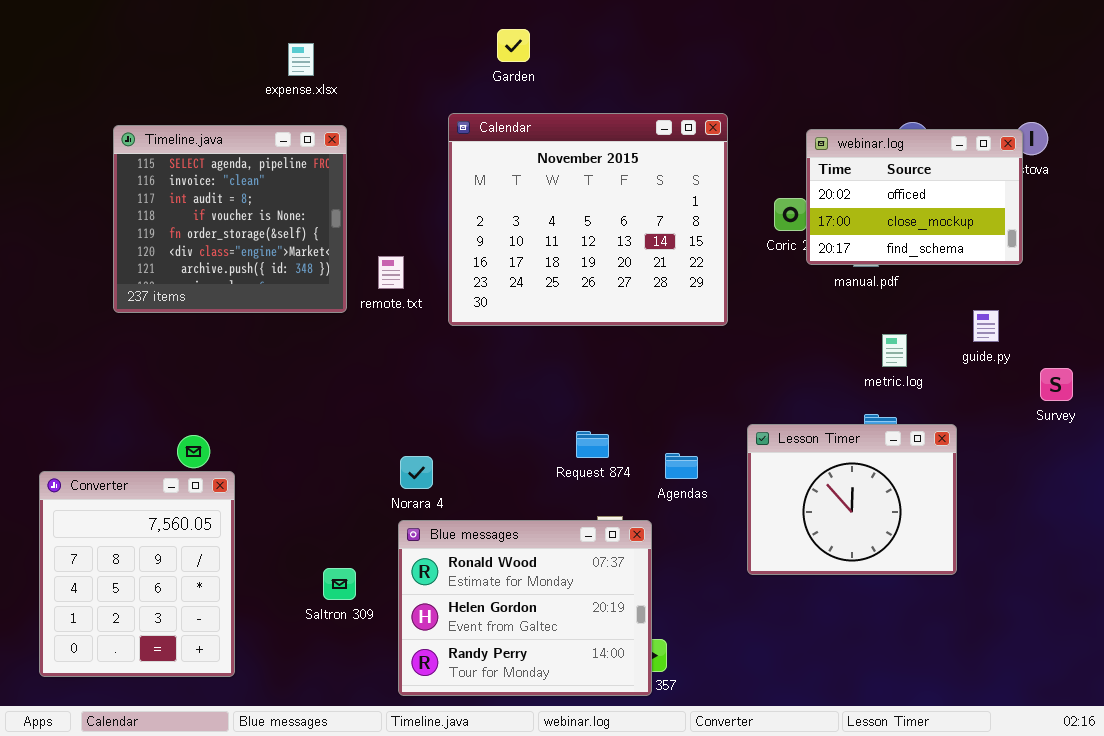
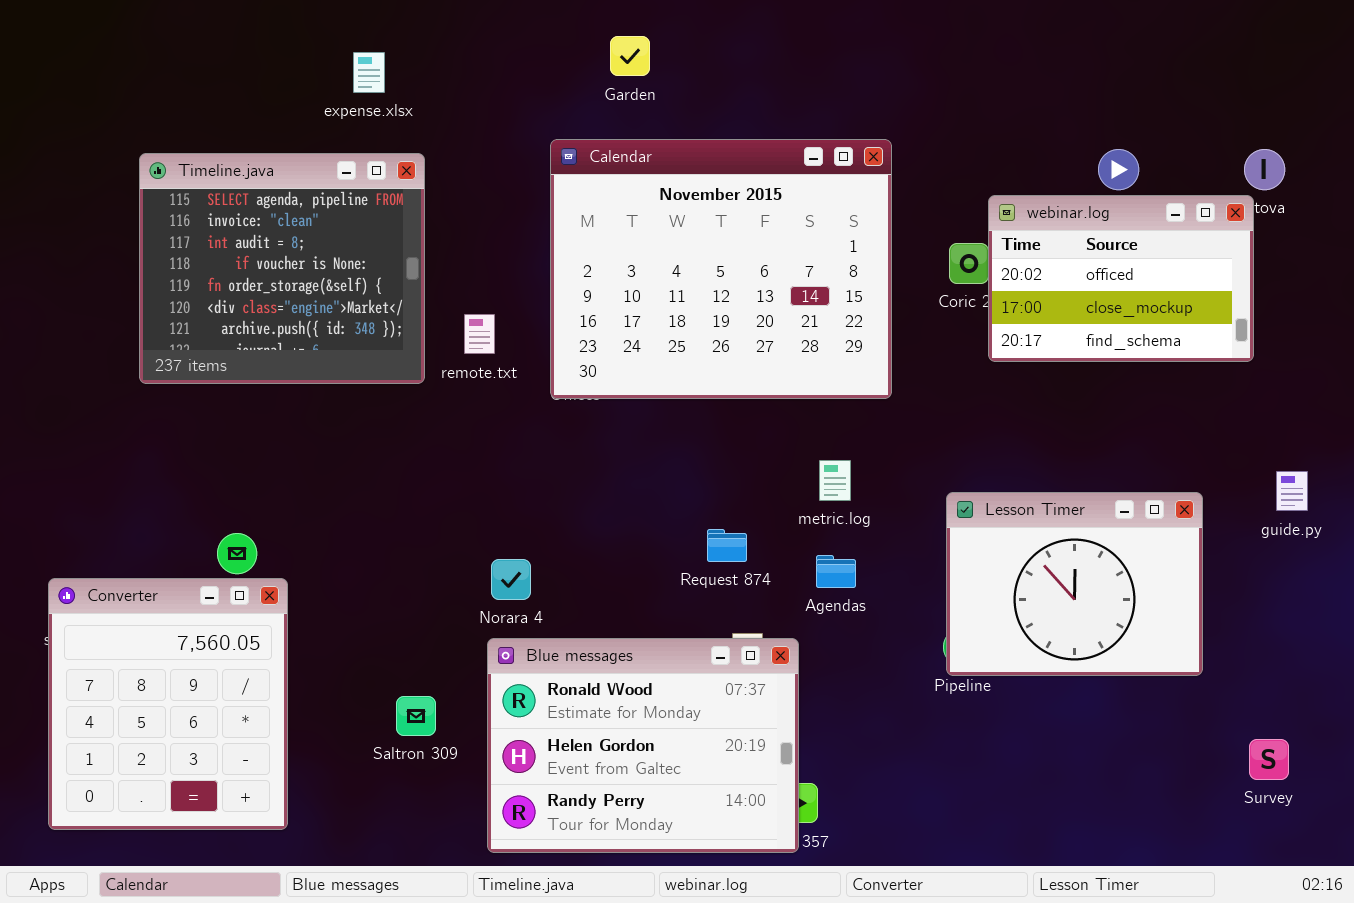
webinar.log: [806,129,1023,265] -> [988,195,1254,362], moved
guide.py: [973,310,999,342] -> [1276,471,1308,511], moved
metric.log: [882,334,907,367] -> [819,460,851,501], moved
Survey: [1040,368,1073,401] -> [1249,739,1289,780], moved
Lesson Timer: [747,424,957,575] -> [946,492,1203,676], moved

